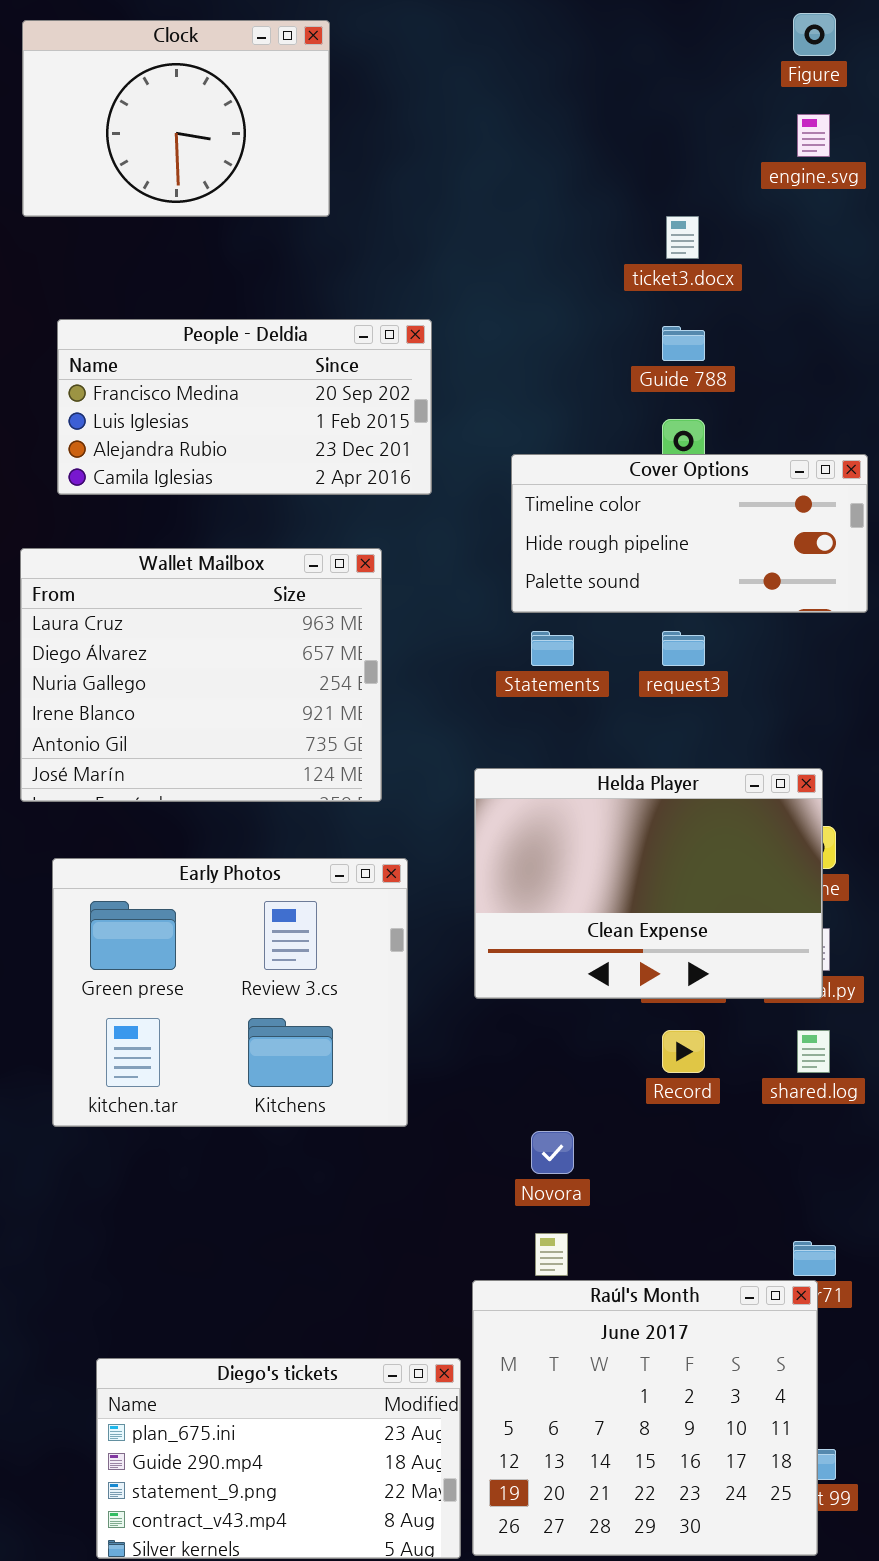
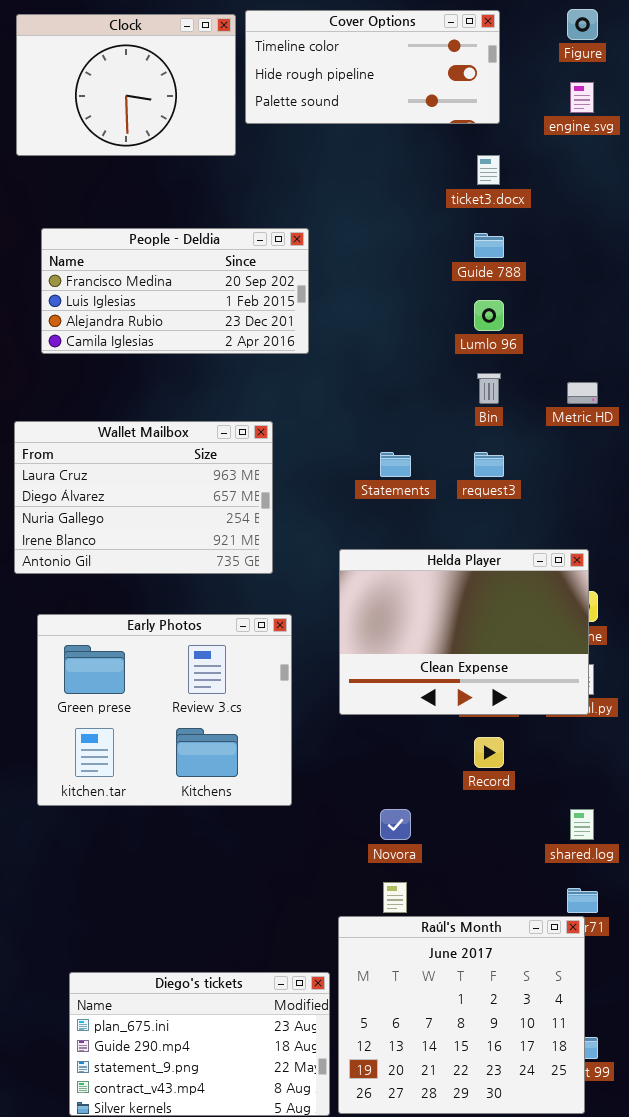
Cover Options: [511,454,868,613] -> [245,10,500,124], moved
Wallet Mailbox: [20,548,382,802] -> [14,421,273,574], resized
shared.log: [797,1030,830,1073] -> [570,809,594,840], moved

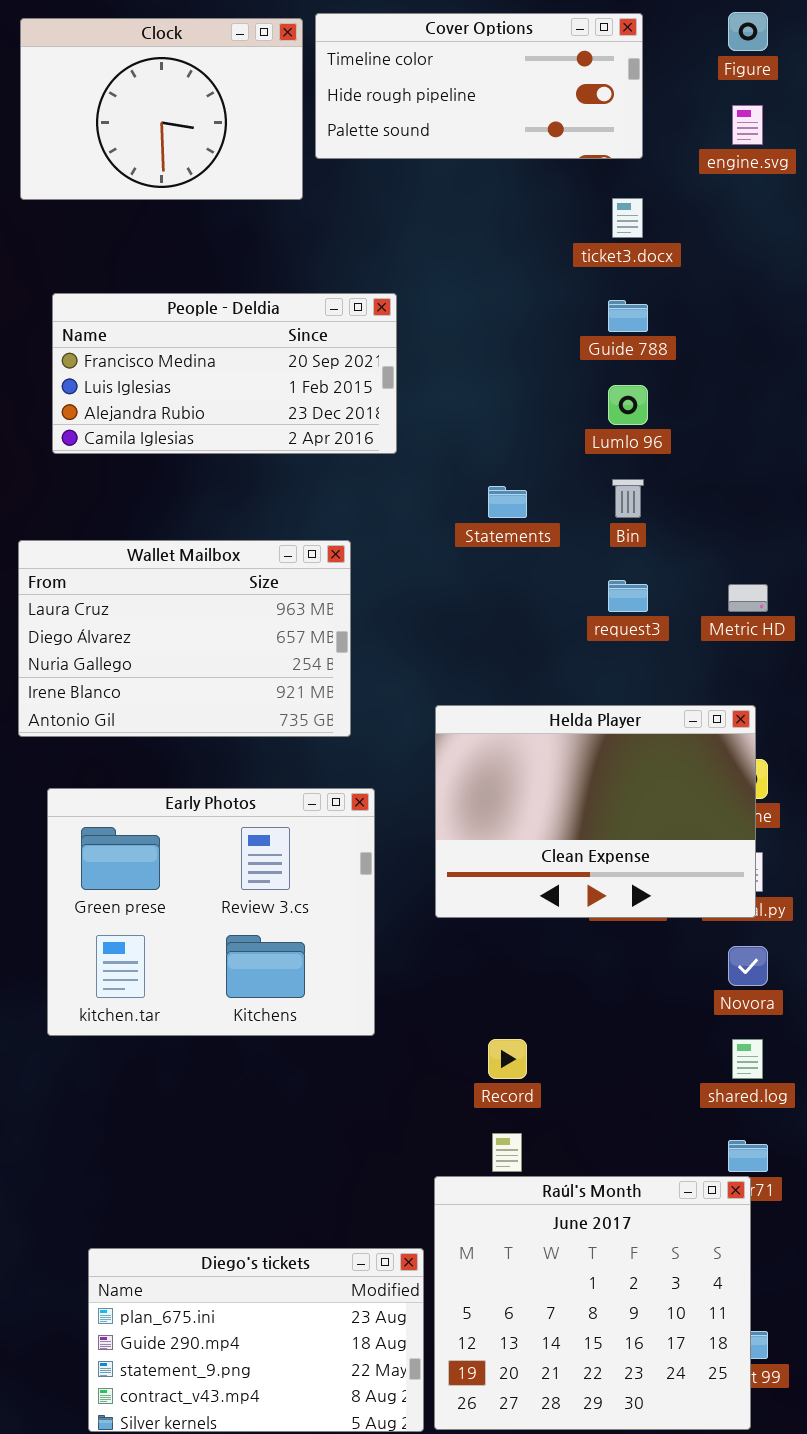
Metric HD: [567,382,598,404] -> [728,584,768,612], moved
Statements: [380,452,411,477] -> [488,486,527,518], moved
Record: [474,737,504,768] -> [488,1039,527,1079], moved
Novora: [380,809,411,840] -> [728,946,768,986], moved

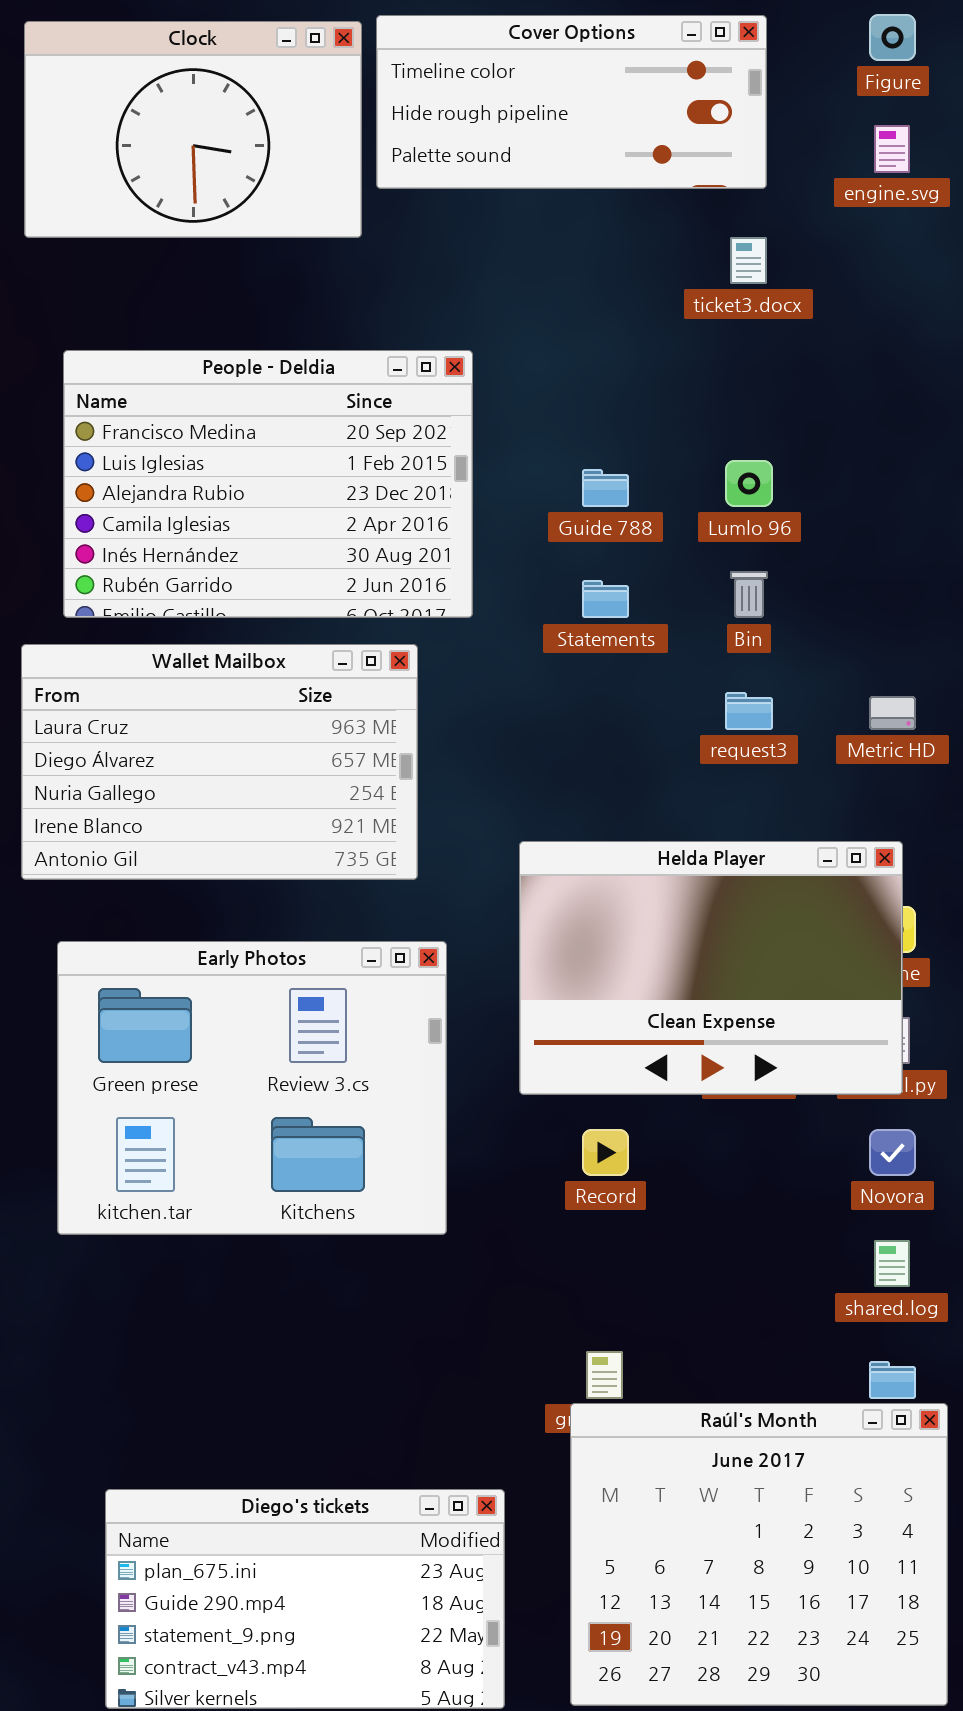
People - Deldia: [52,293,397,454] -> [63,350,473,618], resized
Guide 788: [608,300,648,332] -> [582,469,629,507], moved
Record: [488,1039,527,1079] -> [582,1129,629,1176], moved
Raúl's Month: [434,1176,751,1430] -> [570,1403,948,1706], moved

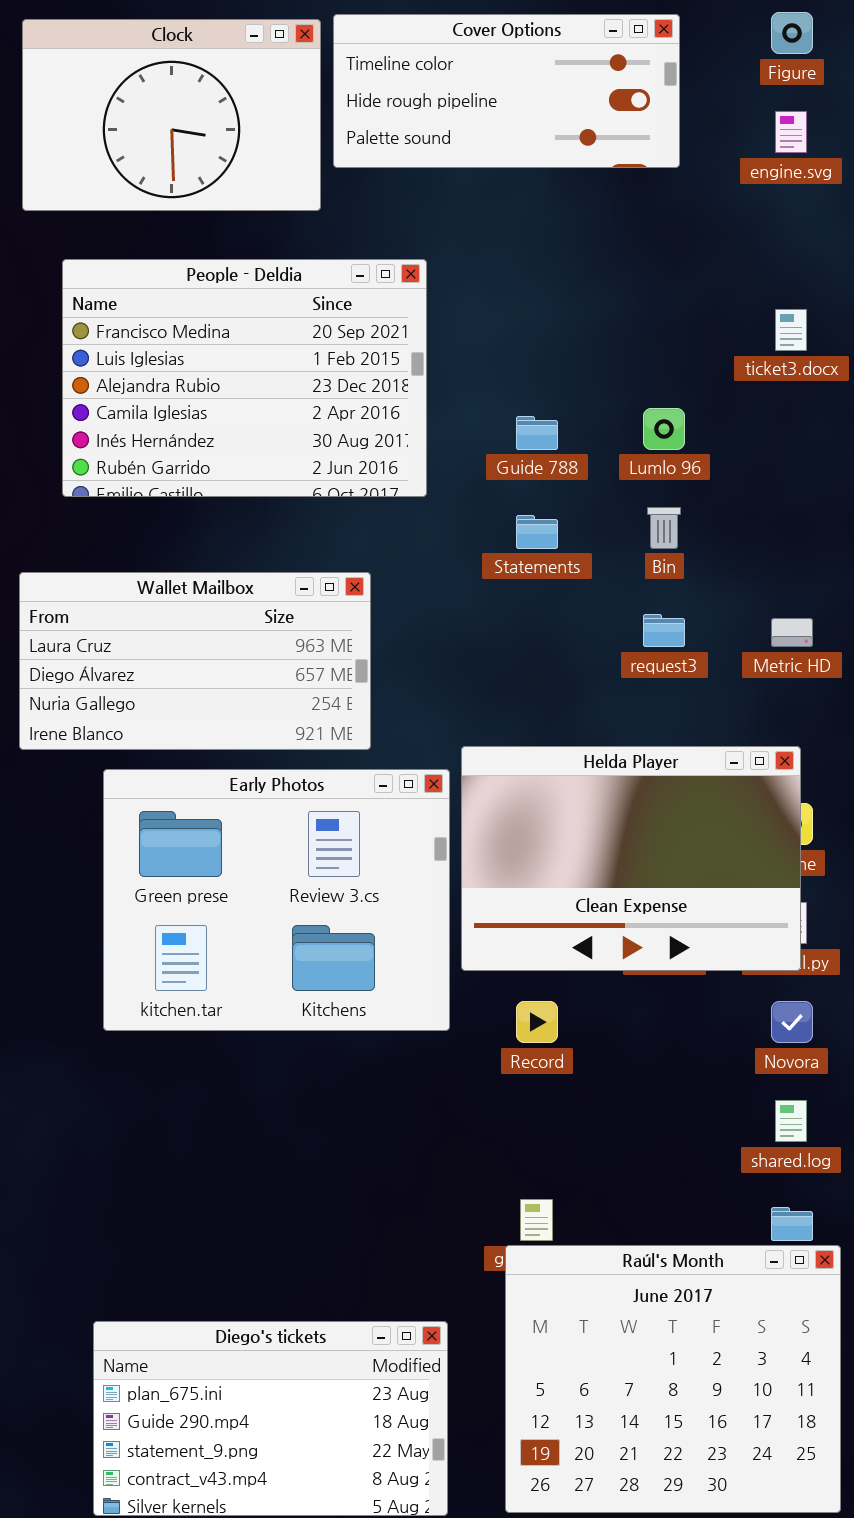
ticket3.docx: [730,237,767,284] -> [775,309,807,351], moved
People - Deldia: [63,350,473,618] -> [62,259,427,497], moved
Wallet Mailbox: [21,644,418,880] -> [19,572,371,750], resized
Early Photos: [57,941,447,1235] -> [103,769,450,1031], moved

